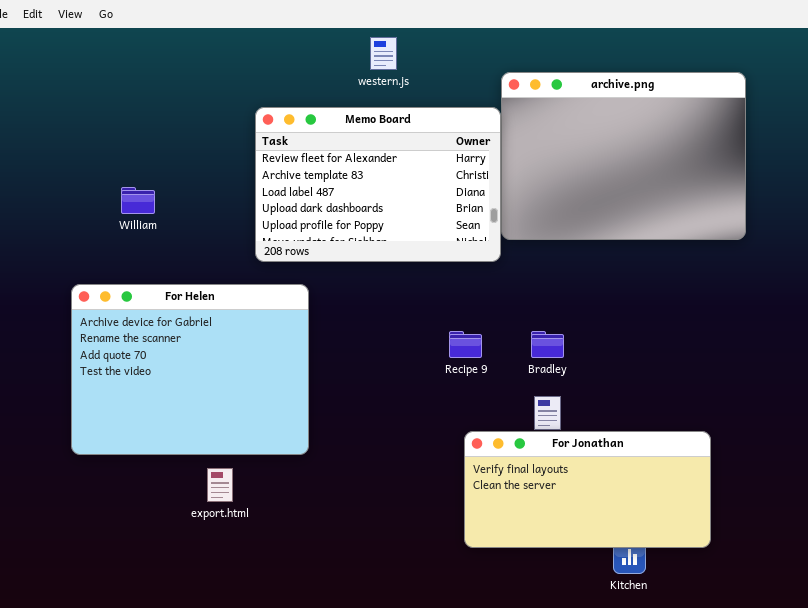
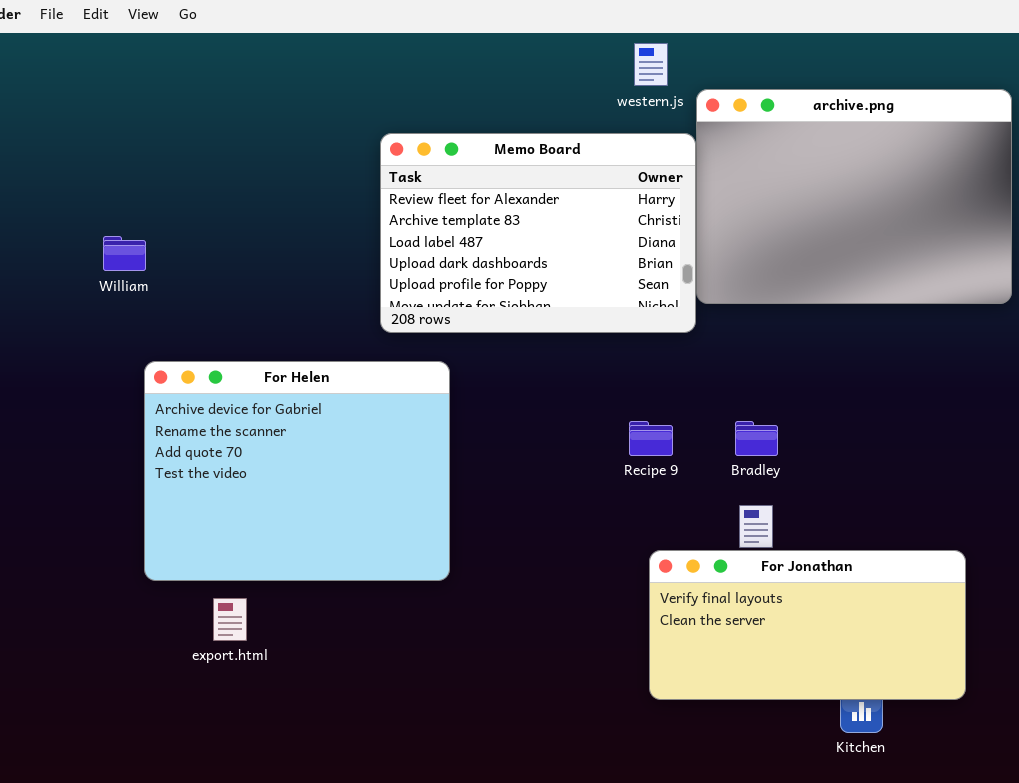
western.js: [370,37,397,70] -> [634,43,668,86], moved
William: [121,187,155,214] -> [103,236,146,271], moved
export.html: [207,468,233,502] -> [213,598,247,641], moved

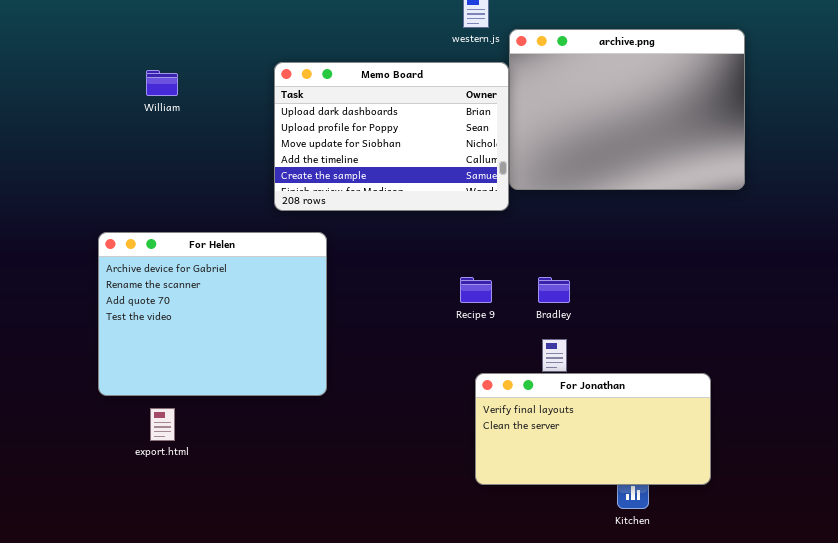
Memo Board: [380,133,696,333] -> [274,62,509,211], scrolled down 3 rows
William: [103,236,146,271] -> [146,70,178,96], moved

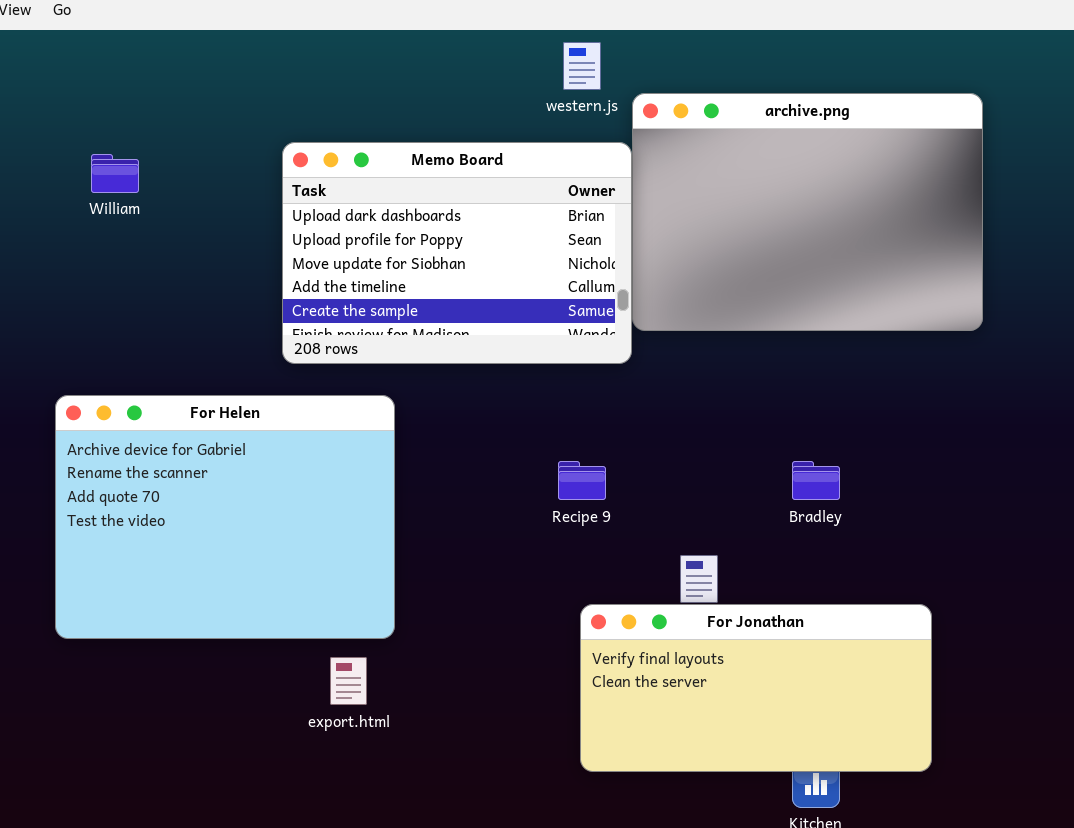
For Helen: [98,232,327,396] -> [55,395,395,639], moved
Bradley: [538,277,570,303] -> [792,461,840,500], moved
export.html: [150,408,175,441] -> [330,657,367,705], moved

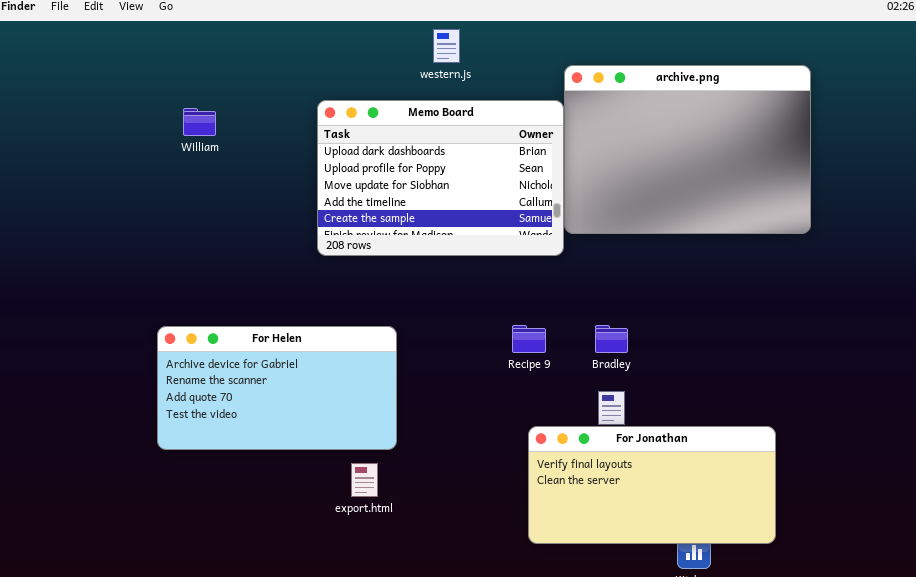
western.js: [563,42,601,90] -> [433,29,460,63], moved
For Helen: [55,395,395,639] -> [157,326,397,450], resized
Bradley: [792,461,840,500] -> [595,325,628,353], moved

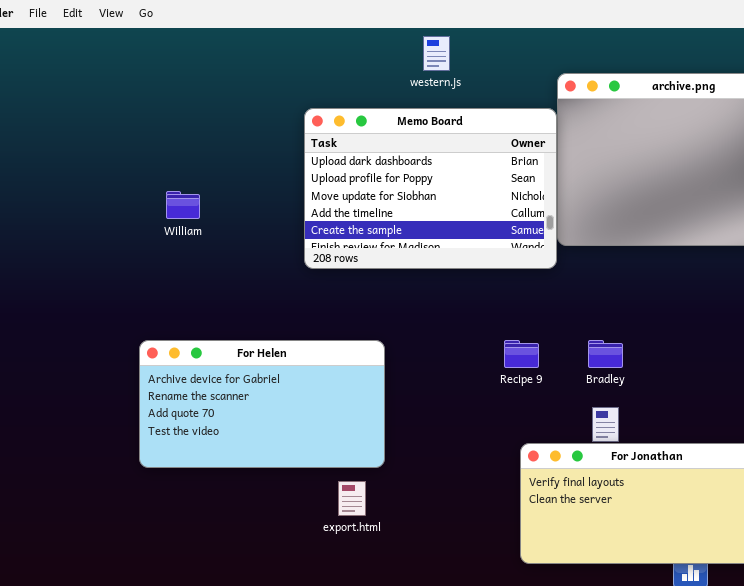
William: [183,108,216,136] -> [166,191,200,219], moved

